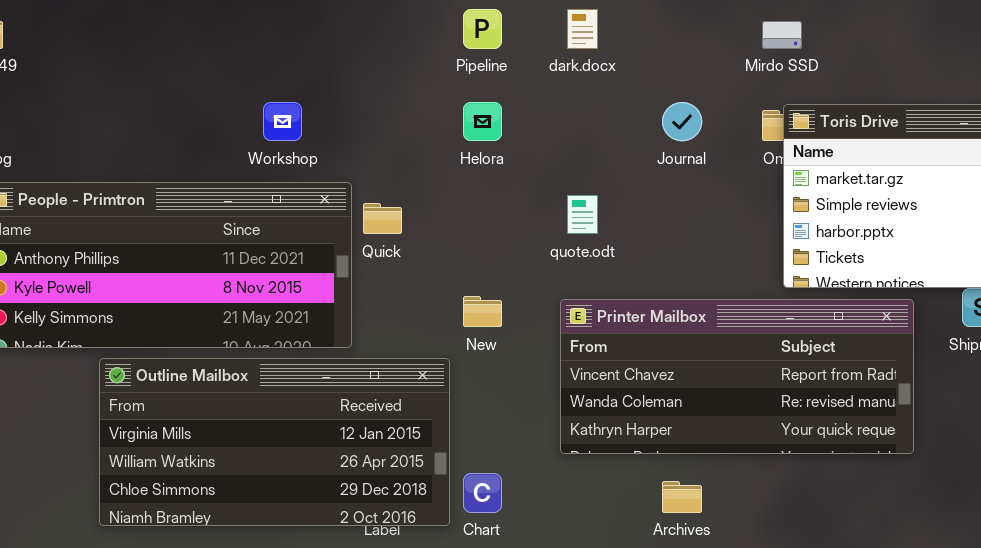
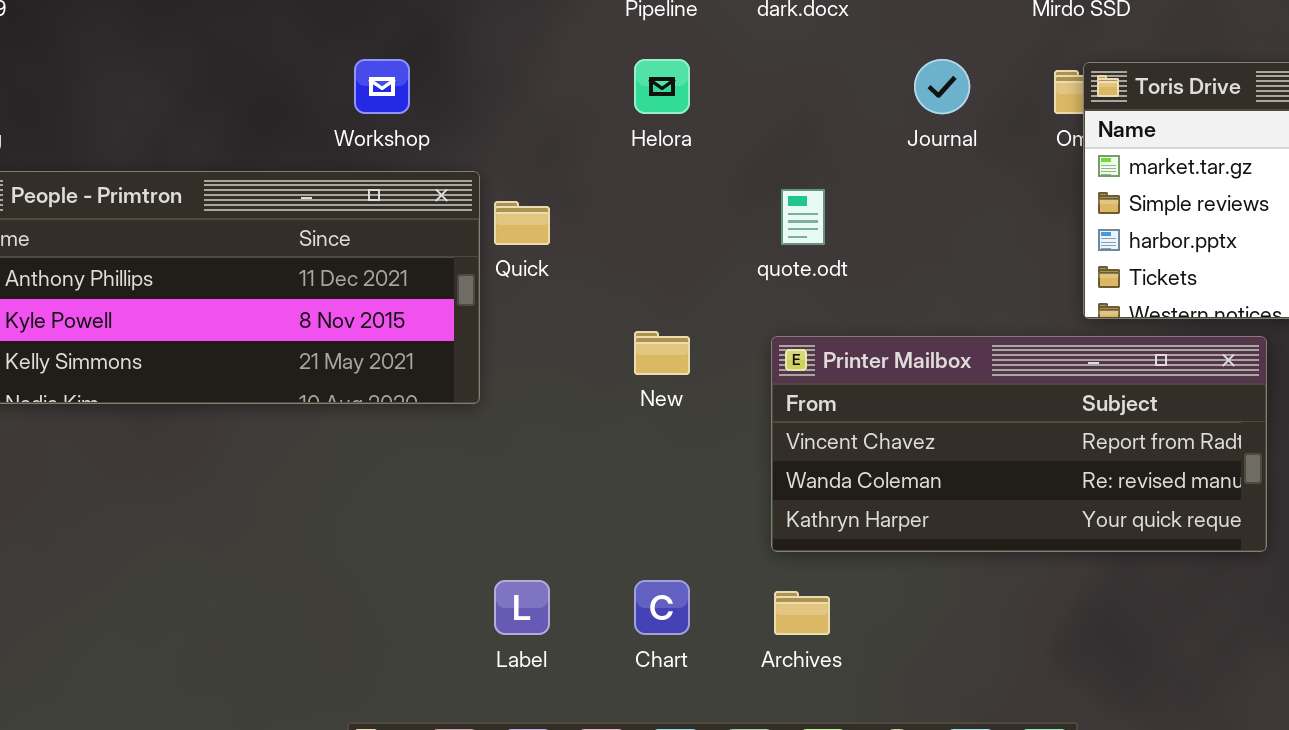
Outline Mailbox: [99,358,450,526] -> none, closed
Archives: [662,481,702,513] -> [774,591,830,635], moved

